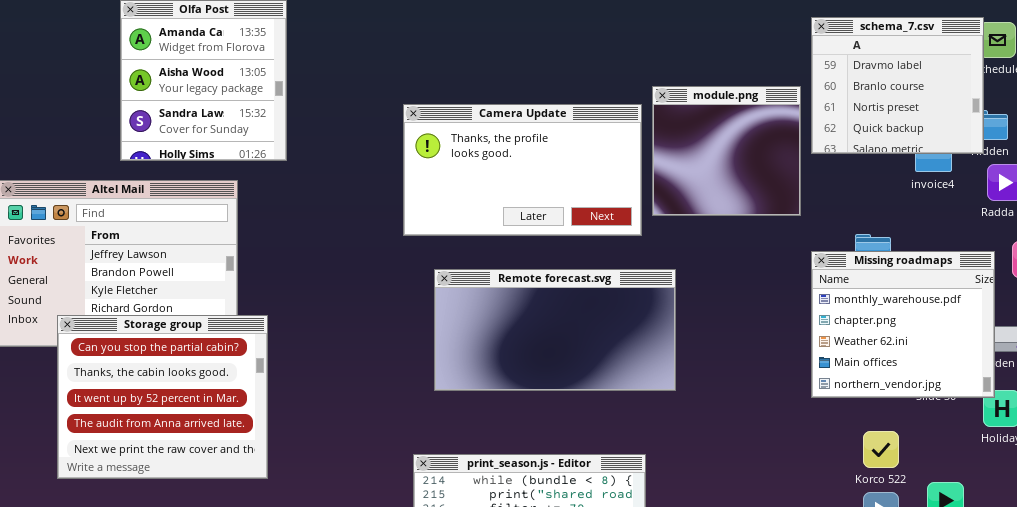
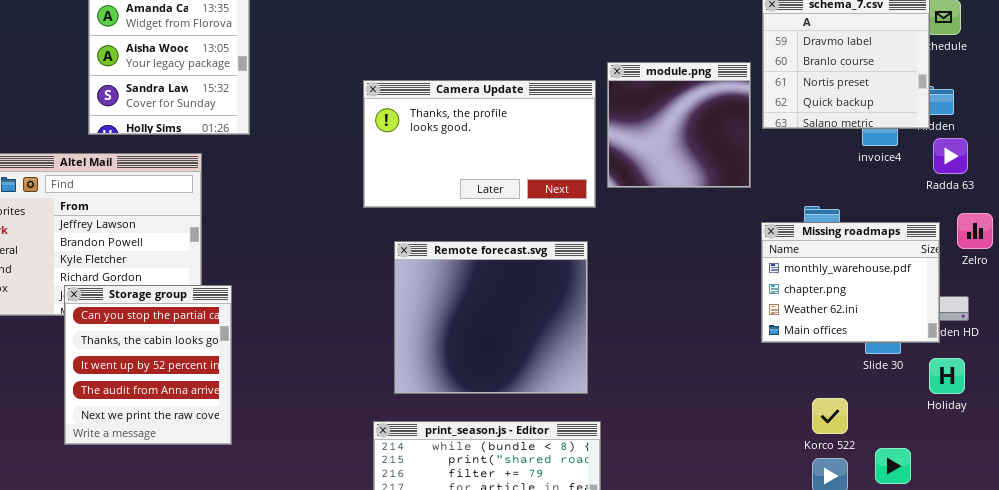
Missing roadmaps: [811,251,995,398] -> [761,222,940,343], resized
Remote forecast.svg: [434,269,676,391] -> [394,241,588,394], resized
Storage group: [57,315,268,479] -> [64,285,232,445], resized

